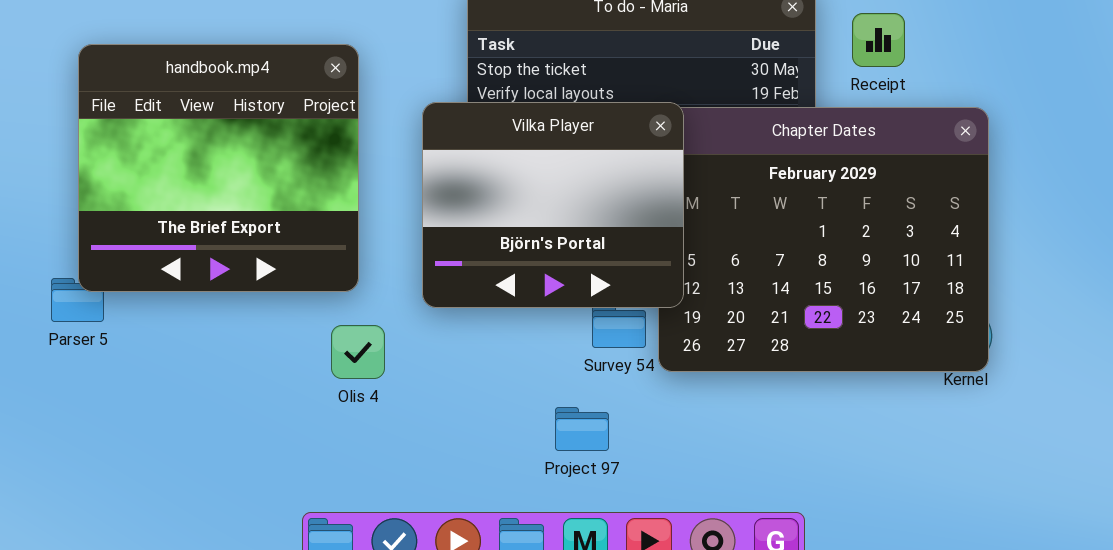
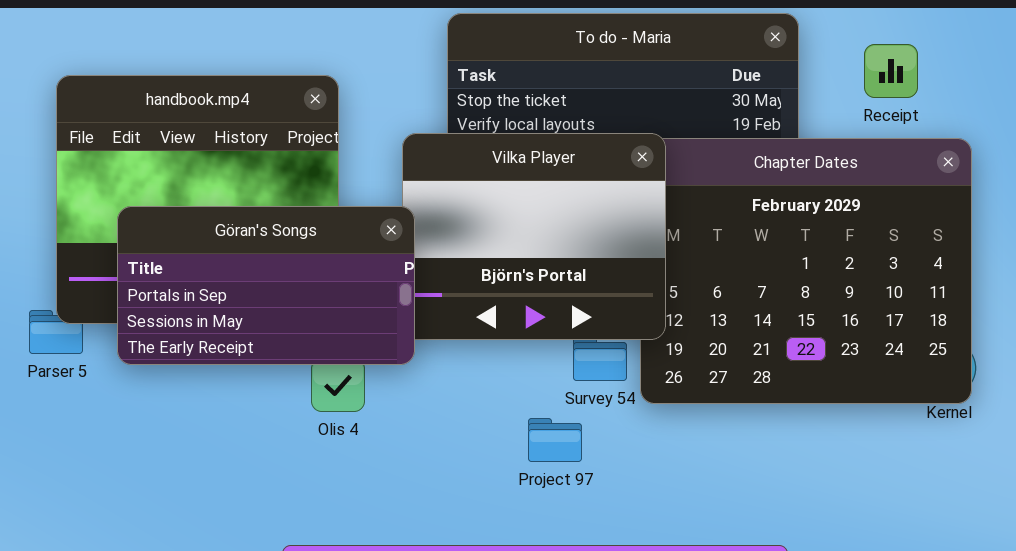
Receipt: [852,13,905,67] -> [864,44,918,98], moved
Göran's Songs: none -> [117,206,415,365], opened
Project 97: [555,407,609,451] -> [528,418,582,462], moved

